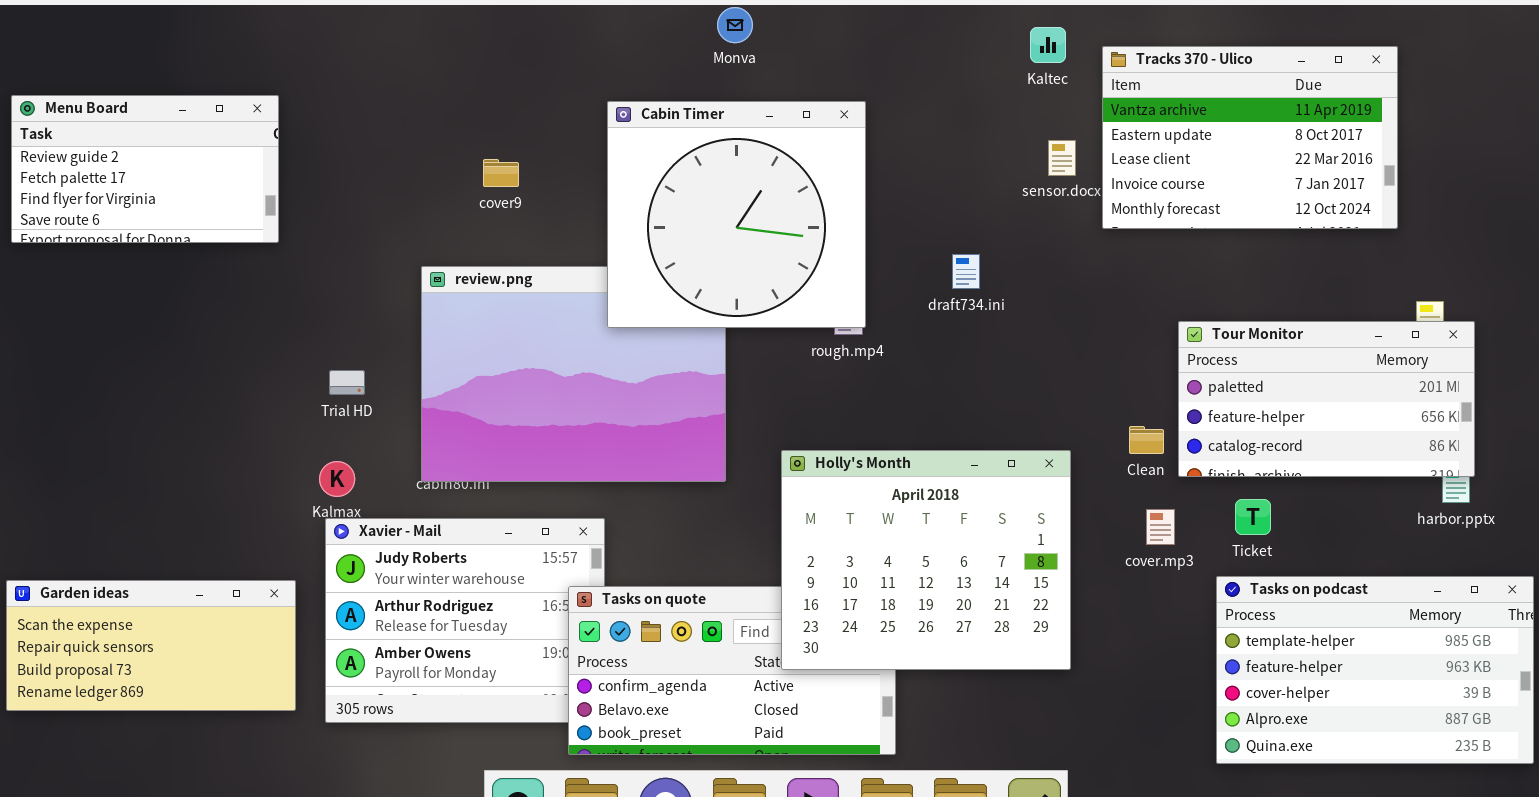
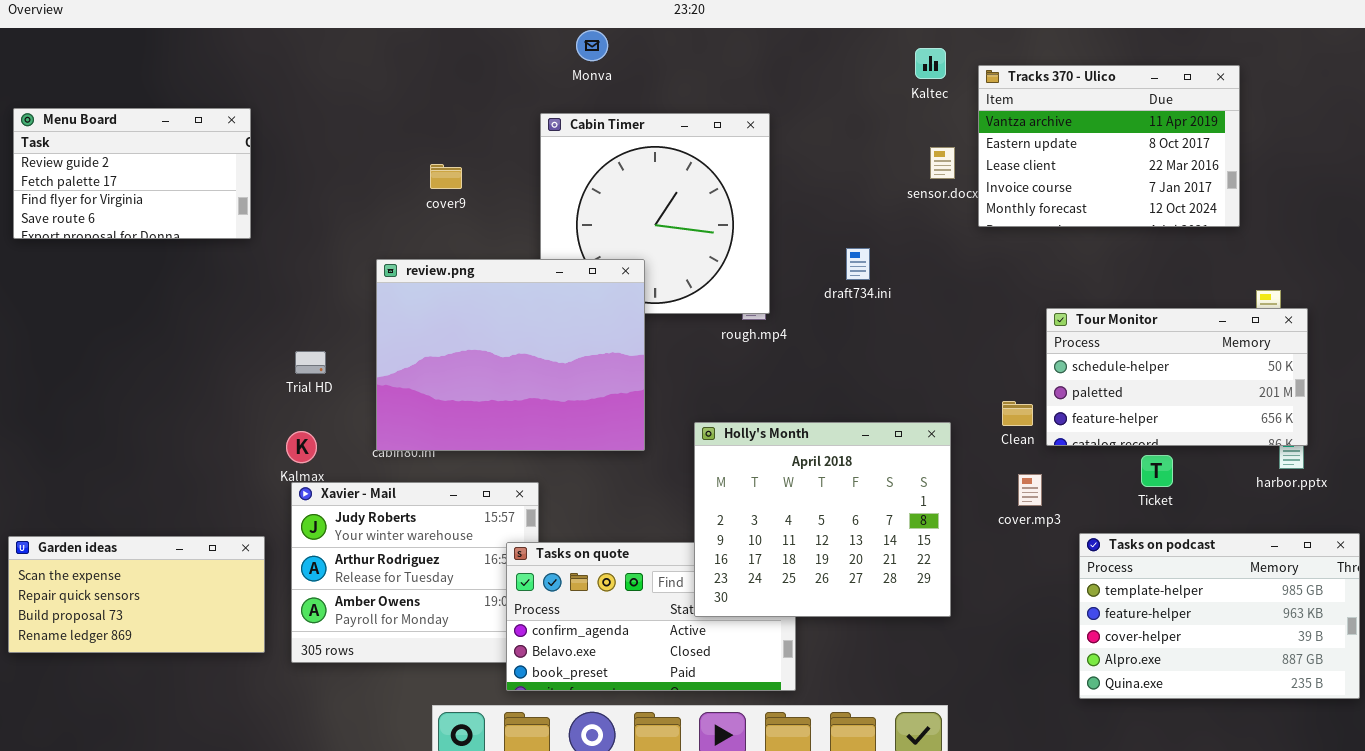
Monva: [717,7,753,43] -> [576,30,608,61], moved
review.png: [421,266,726,482] -> [376,259,645,451], raised
Tour Monitor: [1178,321,1475,477] -> [1046,308,1308,446], scrolled up 1 row
Ticket: [1235,499,1271,535] -> [1141,455,1173,487], moved

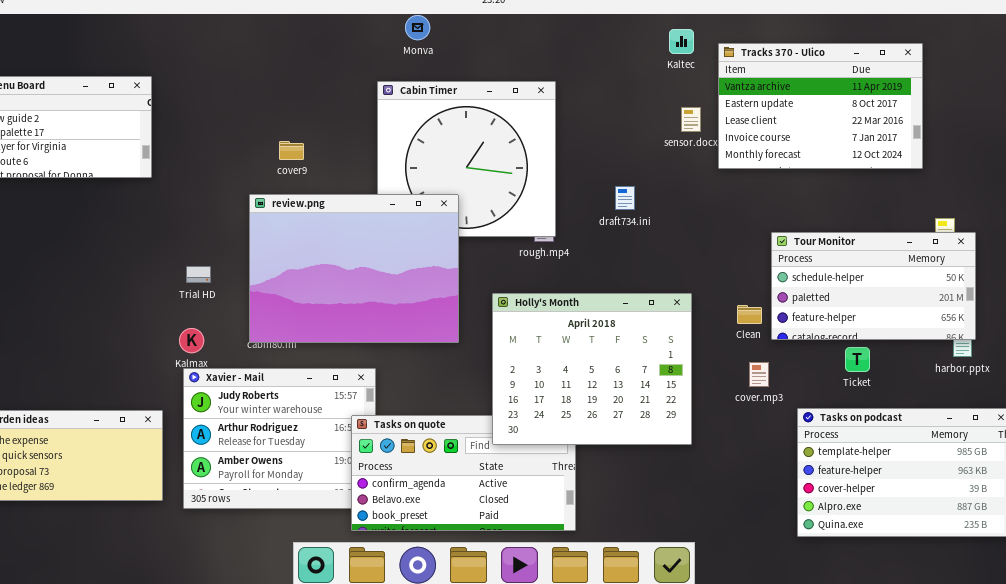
cover9: [430,164,462,189] -> [279,141,304,160], moved
Holly's Month: [694,422,951,617] -> [492,293,692,445], moved

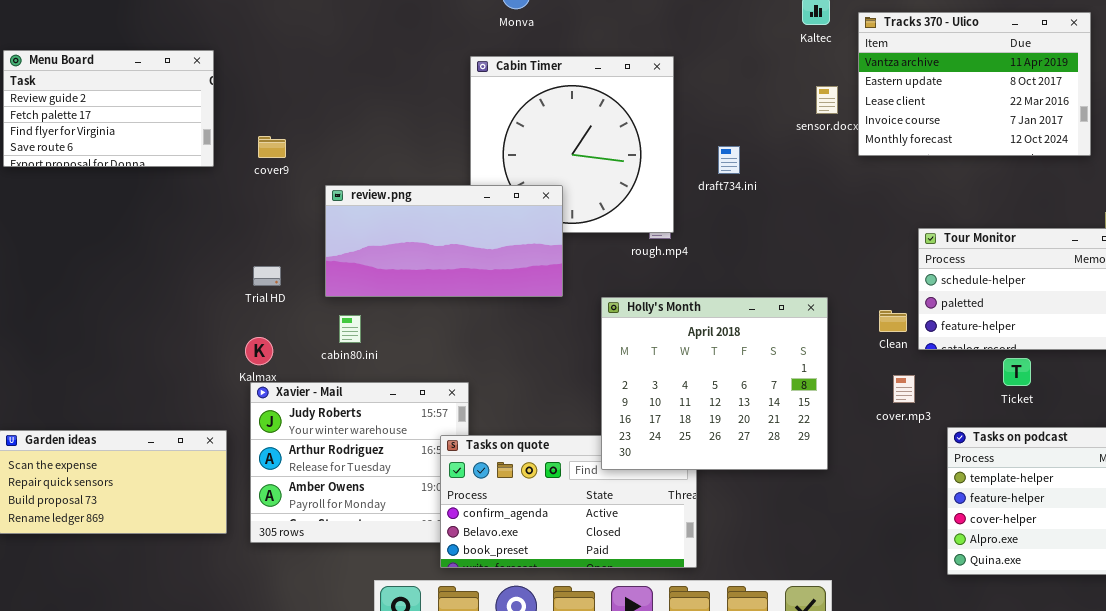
cover9: [279,141,304,160] -> [258,136,286,158], moved
draft734.ini: [615,186,635,210] -> [718,146,740,174], moved
review.png: [249,194,459,343] -> [325,185,563,297], resized

